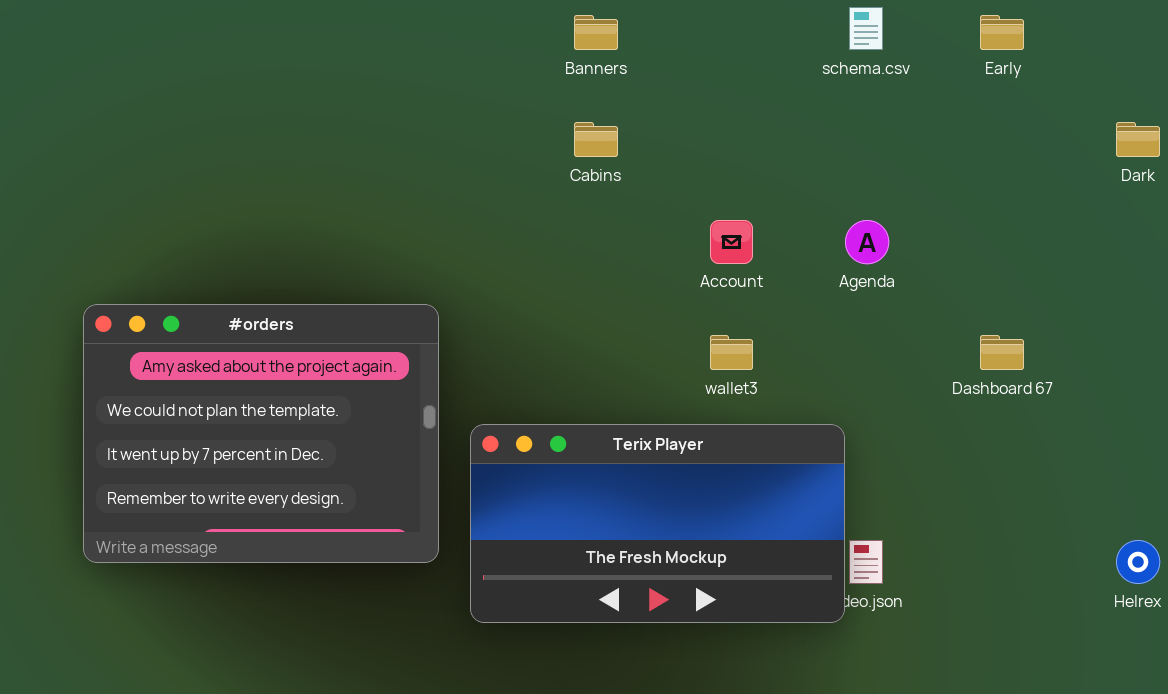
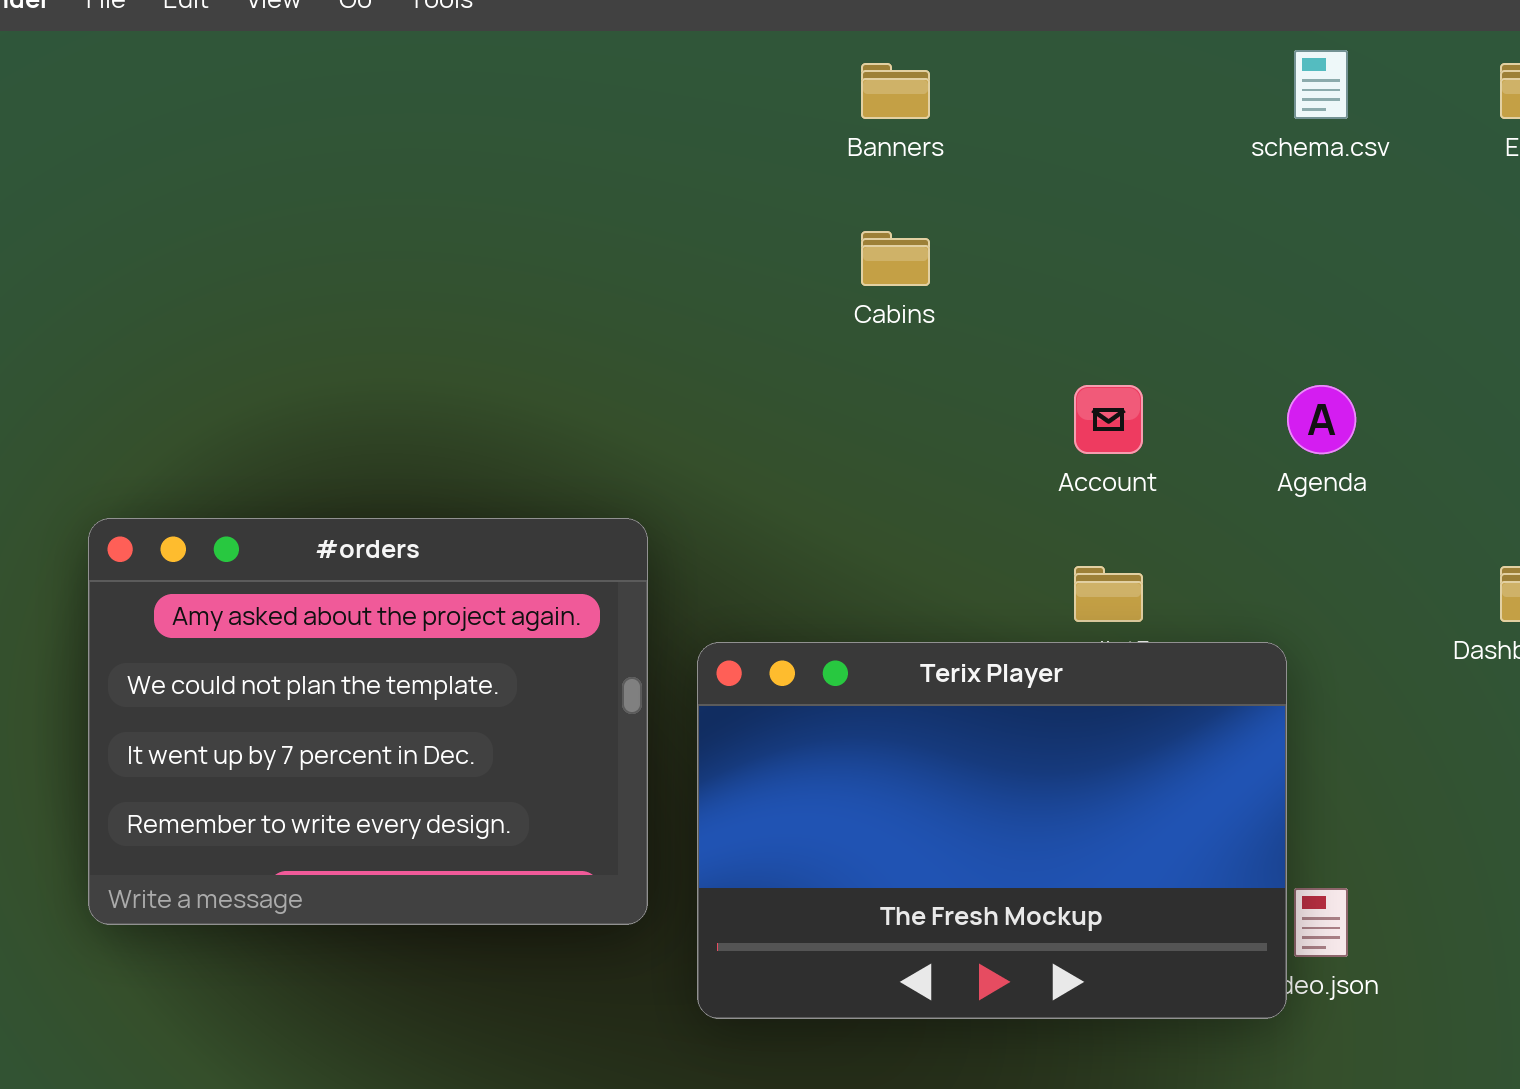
Terix Player: [470,424,845,623] -> [697,642,1287,1019], resized

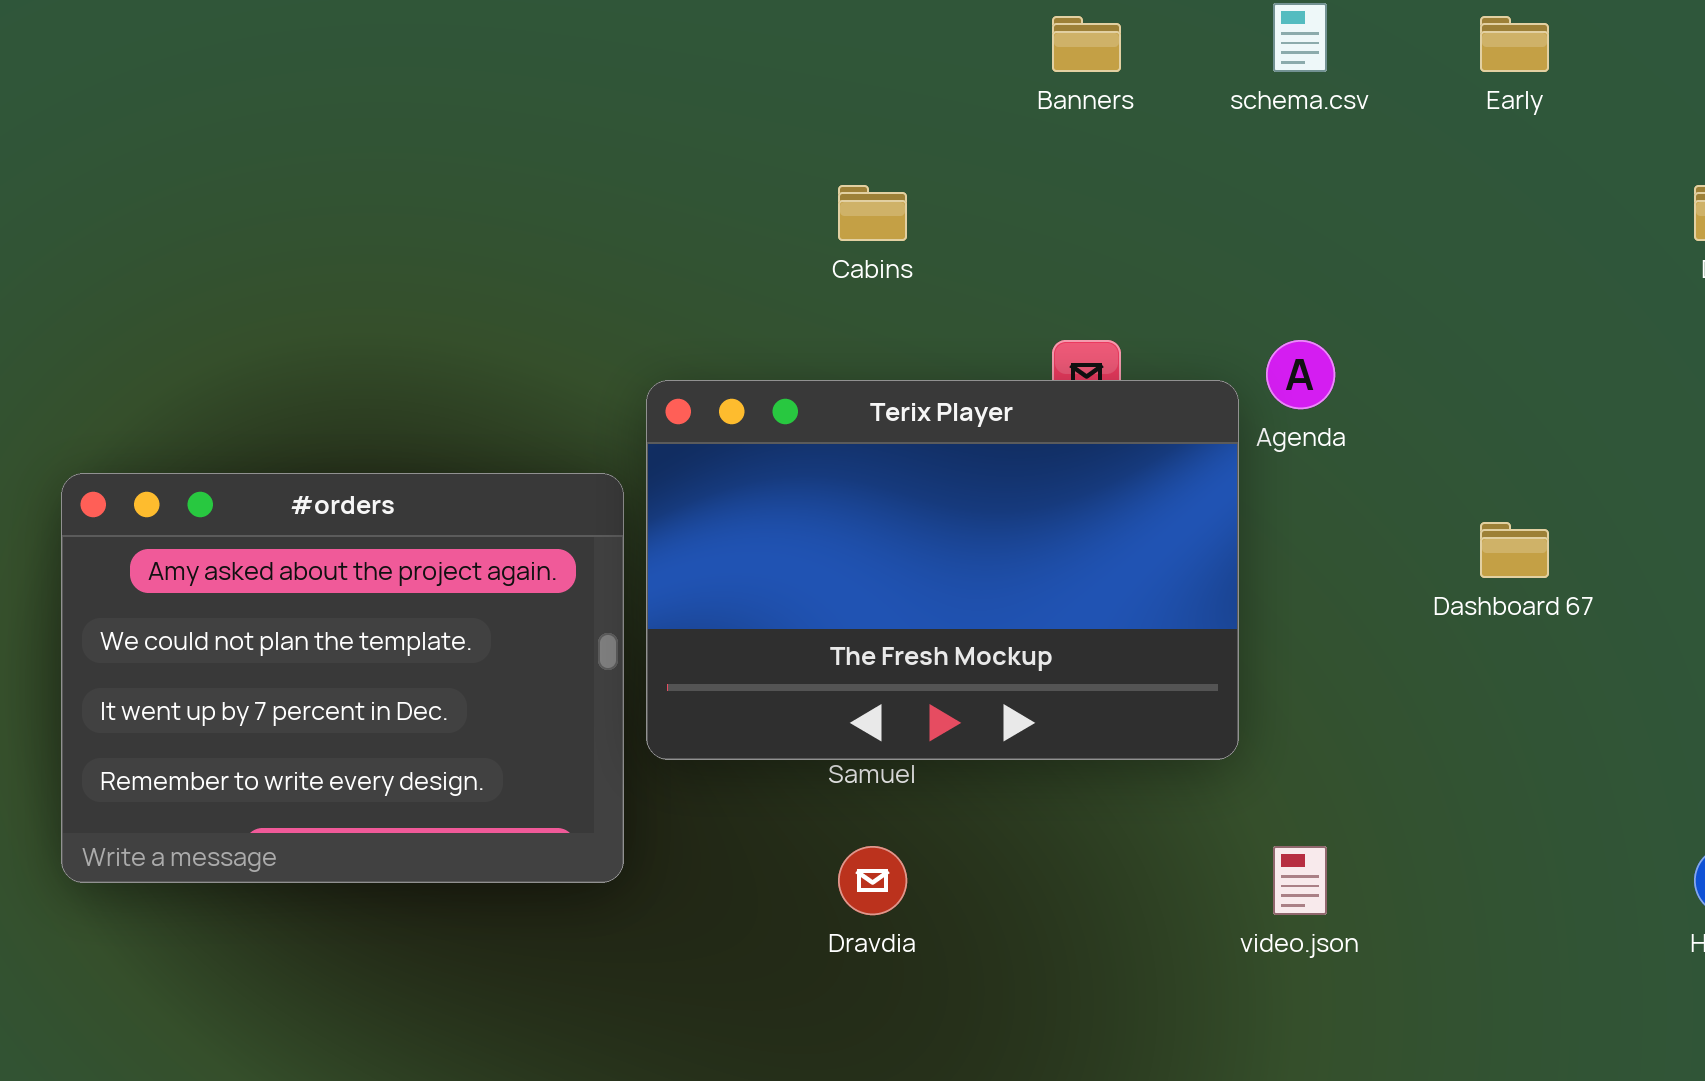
Banners: [861,63,930,119] -> [1052,16,1121,72], moved
Terix Player: [697,642,1287,1019] -> [646,380,1239,760], moved

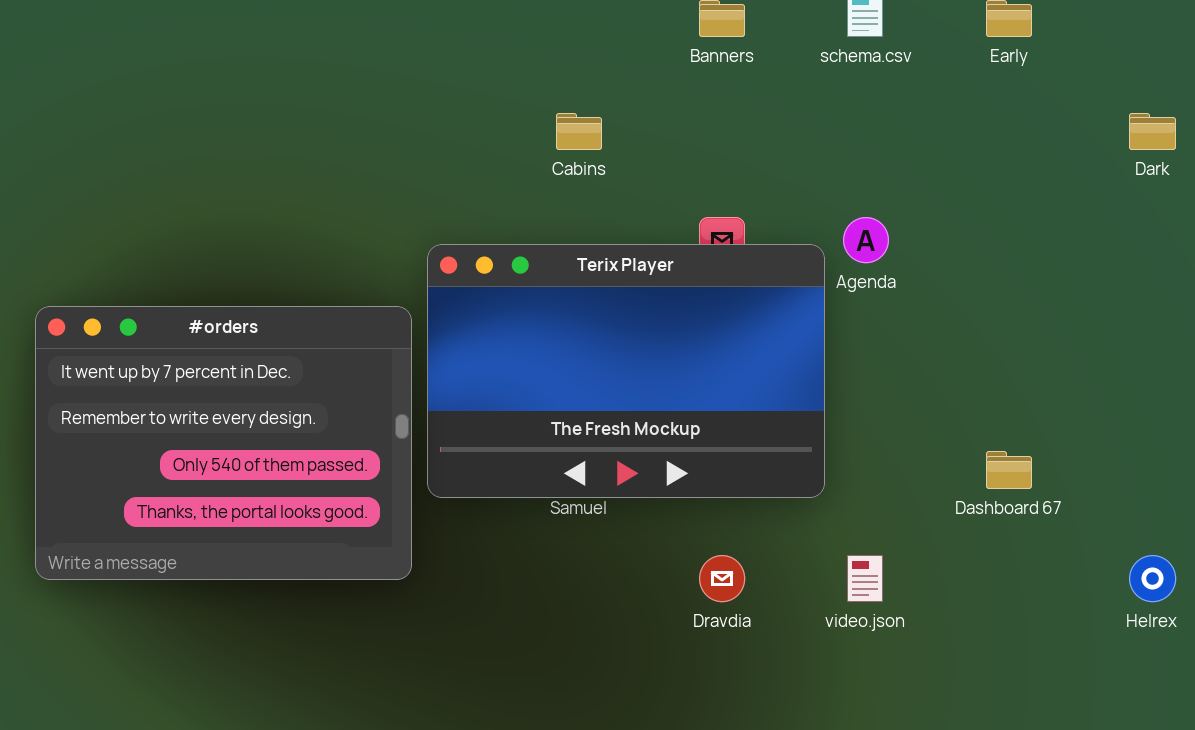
#orders: [61,473,624,883] -> [35,306,412,580], scrolled down 2 rows
Dashboard 67: [1480,522,1549,578] -> [986,451,1032,489], moved
Dravdia: [838,846,907,915] -> [699,555,745,602], moved

